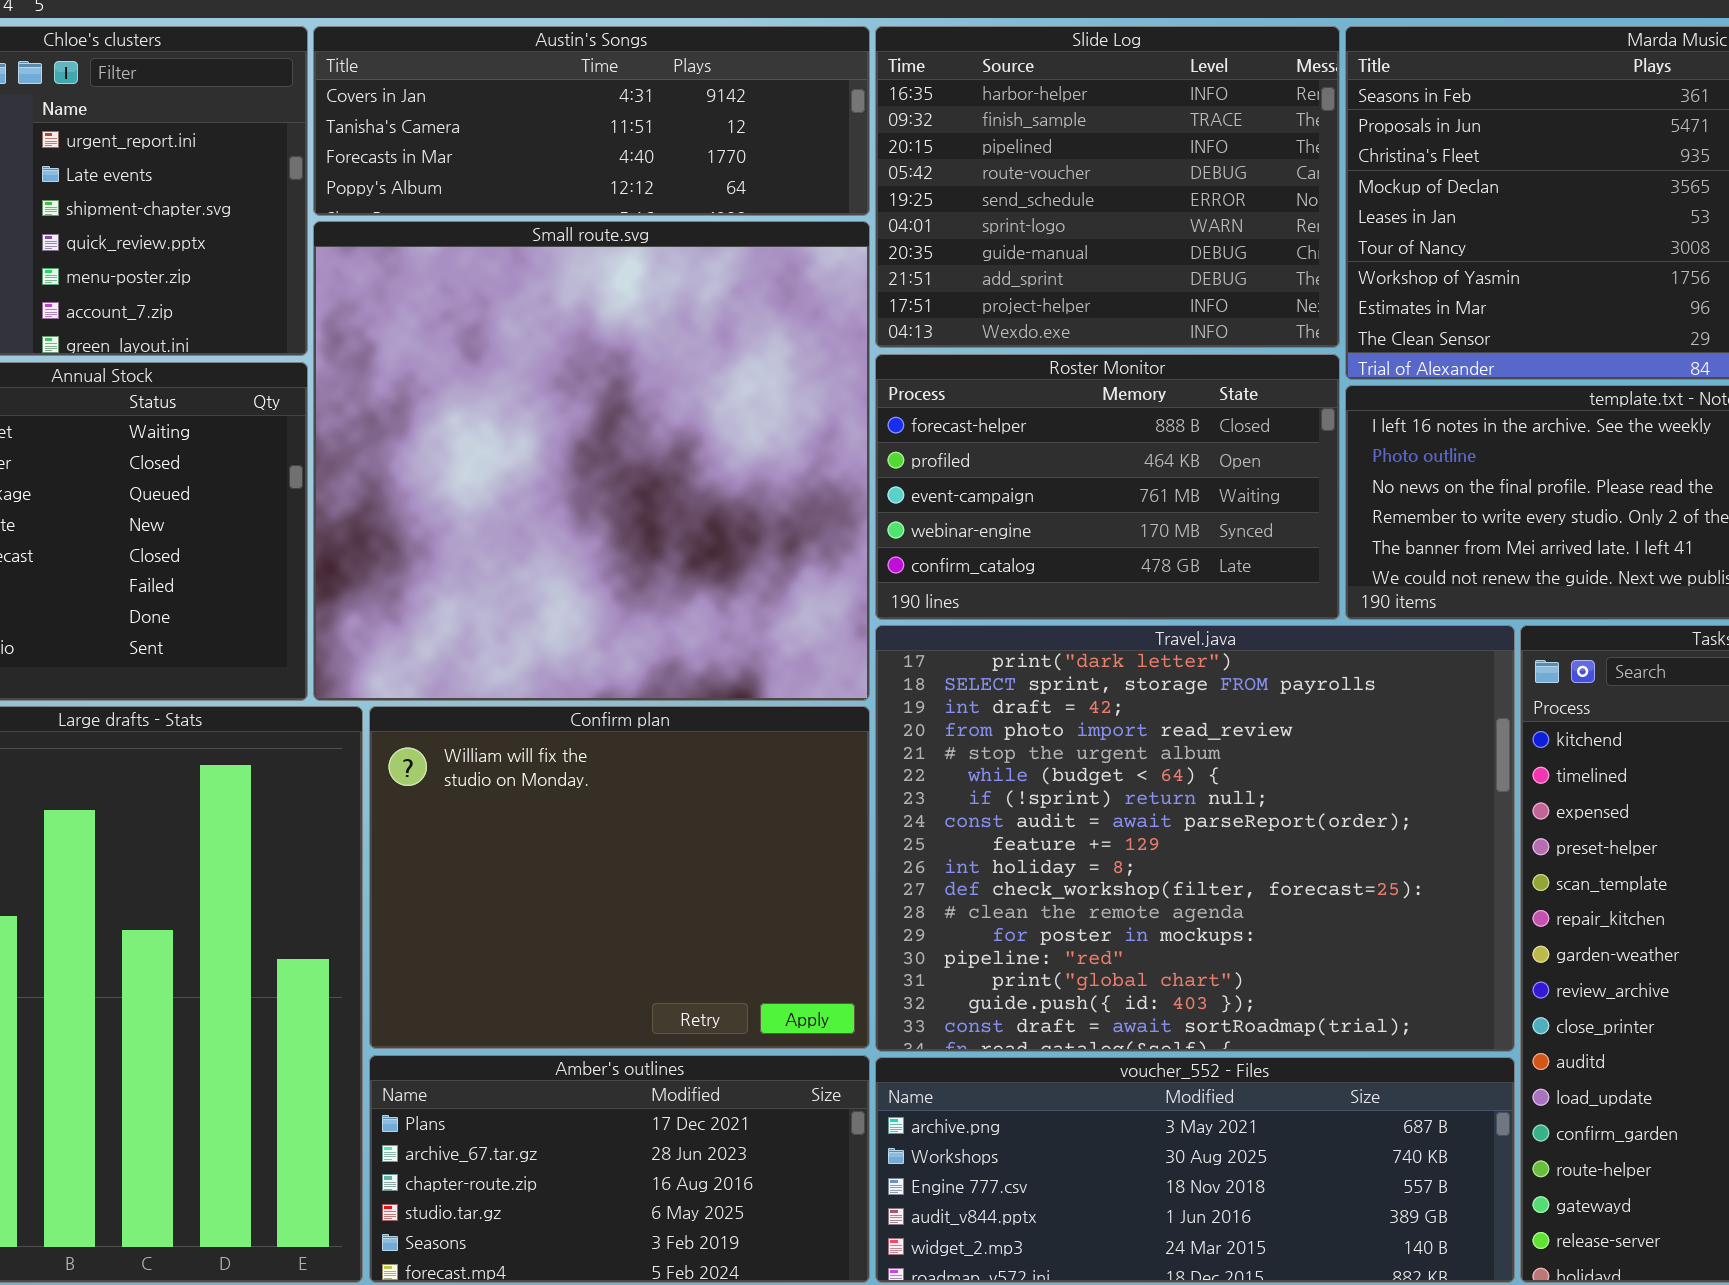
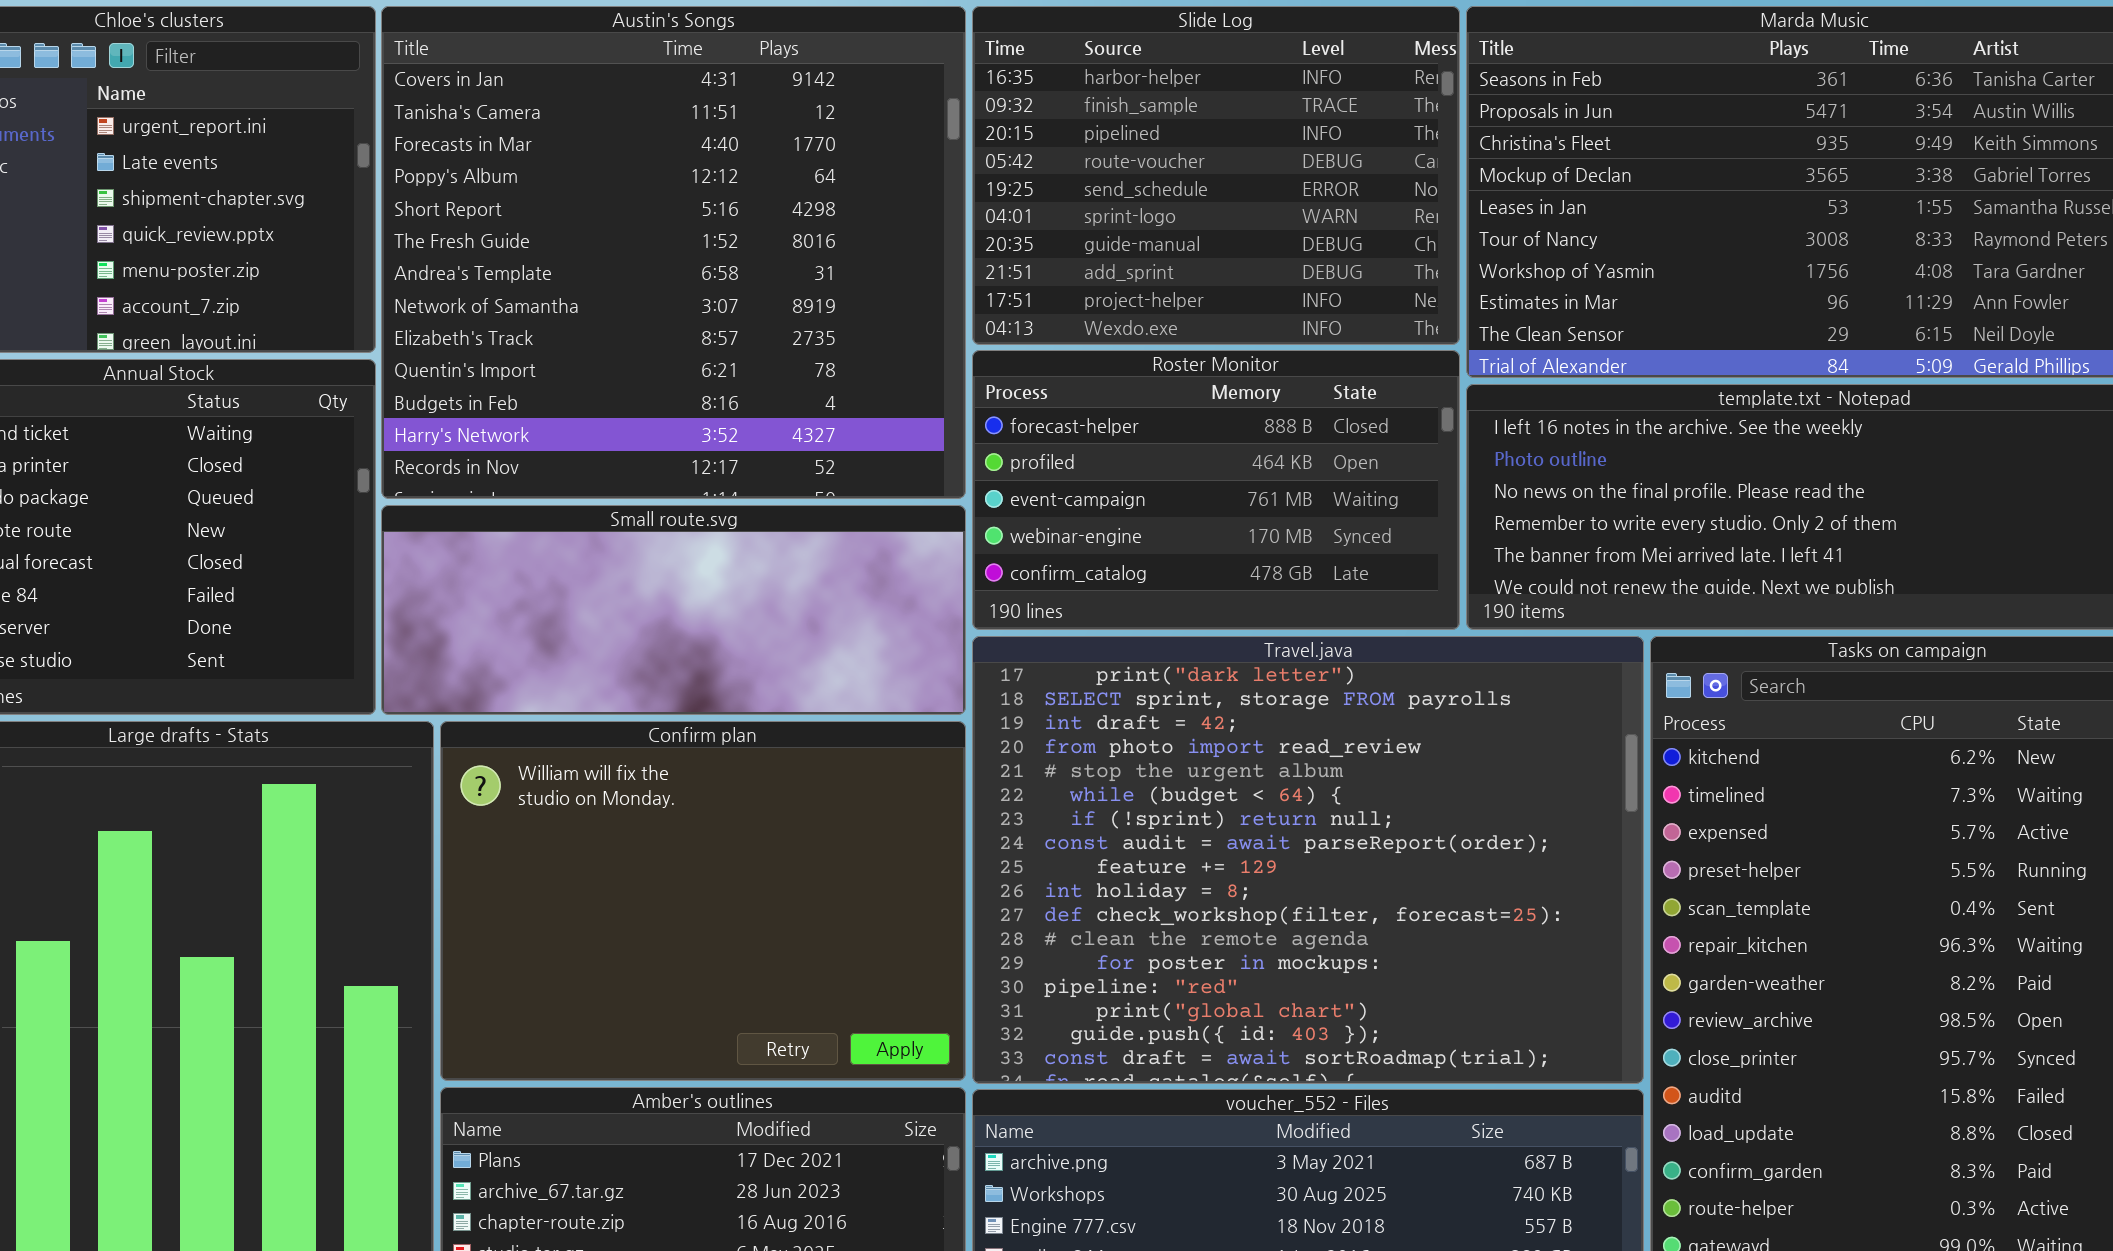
Austin's Songs: [313,26,870,216] -> [381,6,966,499], resized
Small route.svg: [313,221,870,701] -> [381,505,966,715], resized

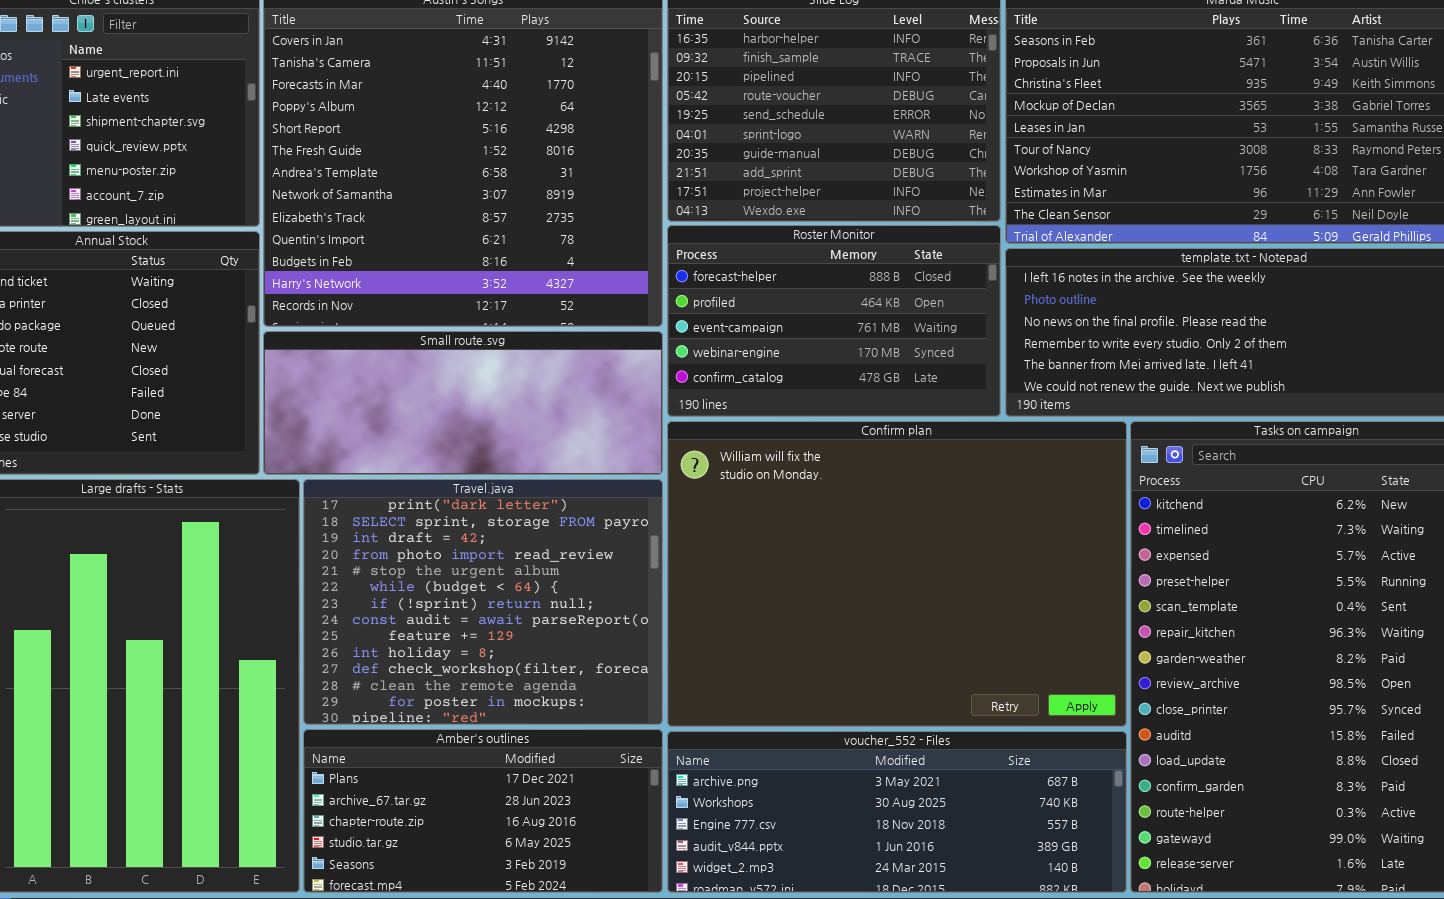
Travel.java: [972,636,1644,1084] -> [303,479,663,725], moved, resized
Confirm plan: [440,721,966,1081] -> [667,421,1127,727], moved, resized

